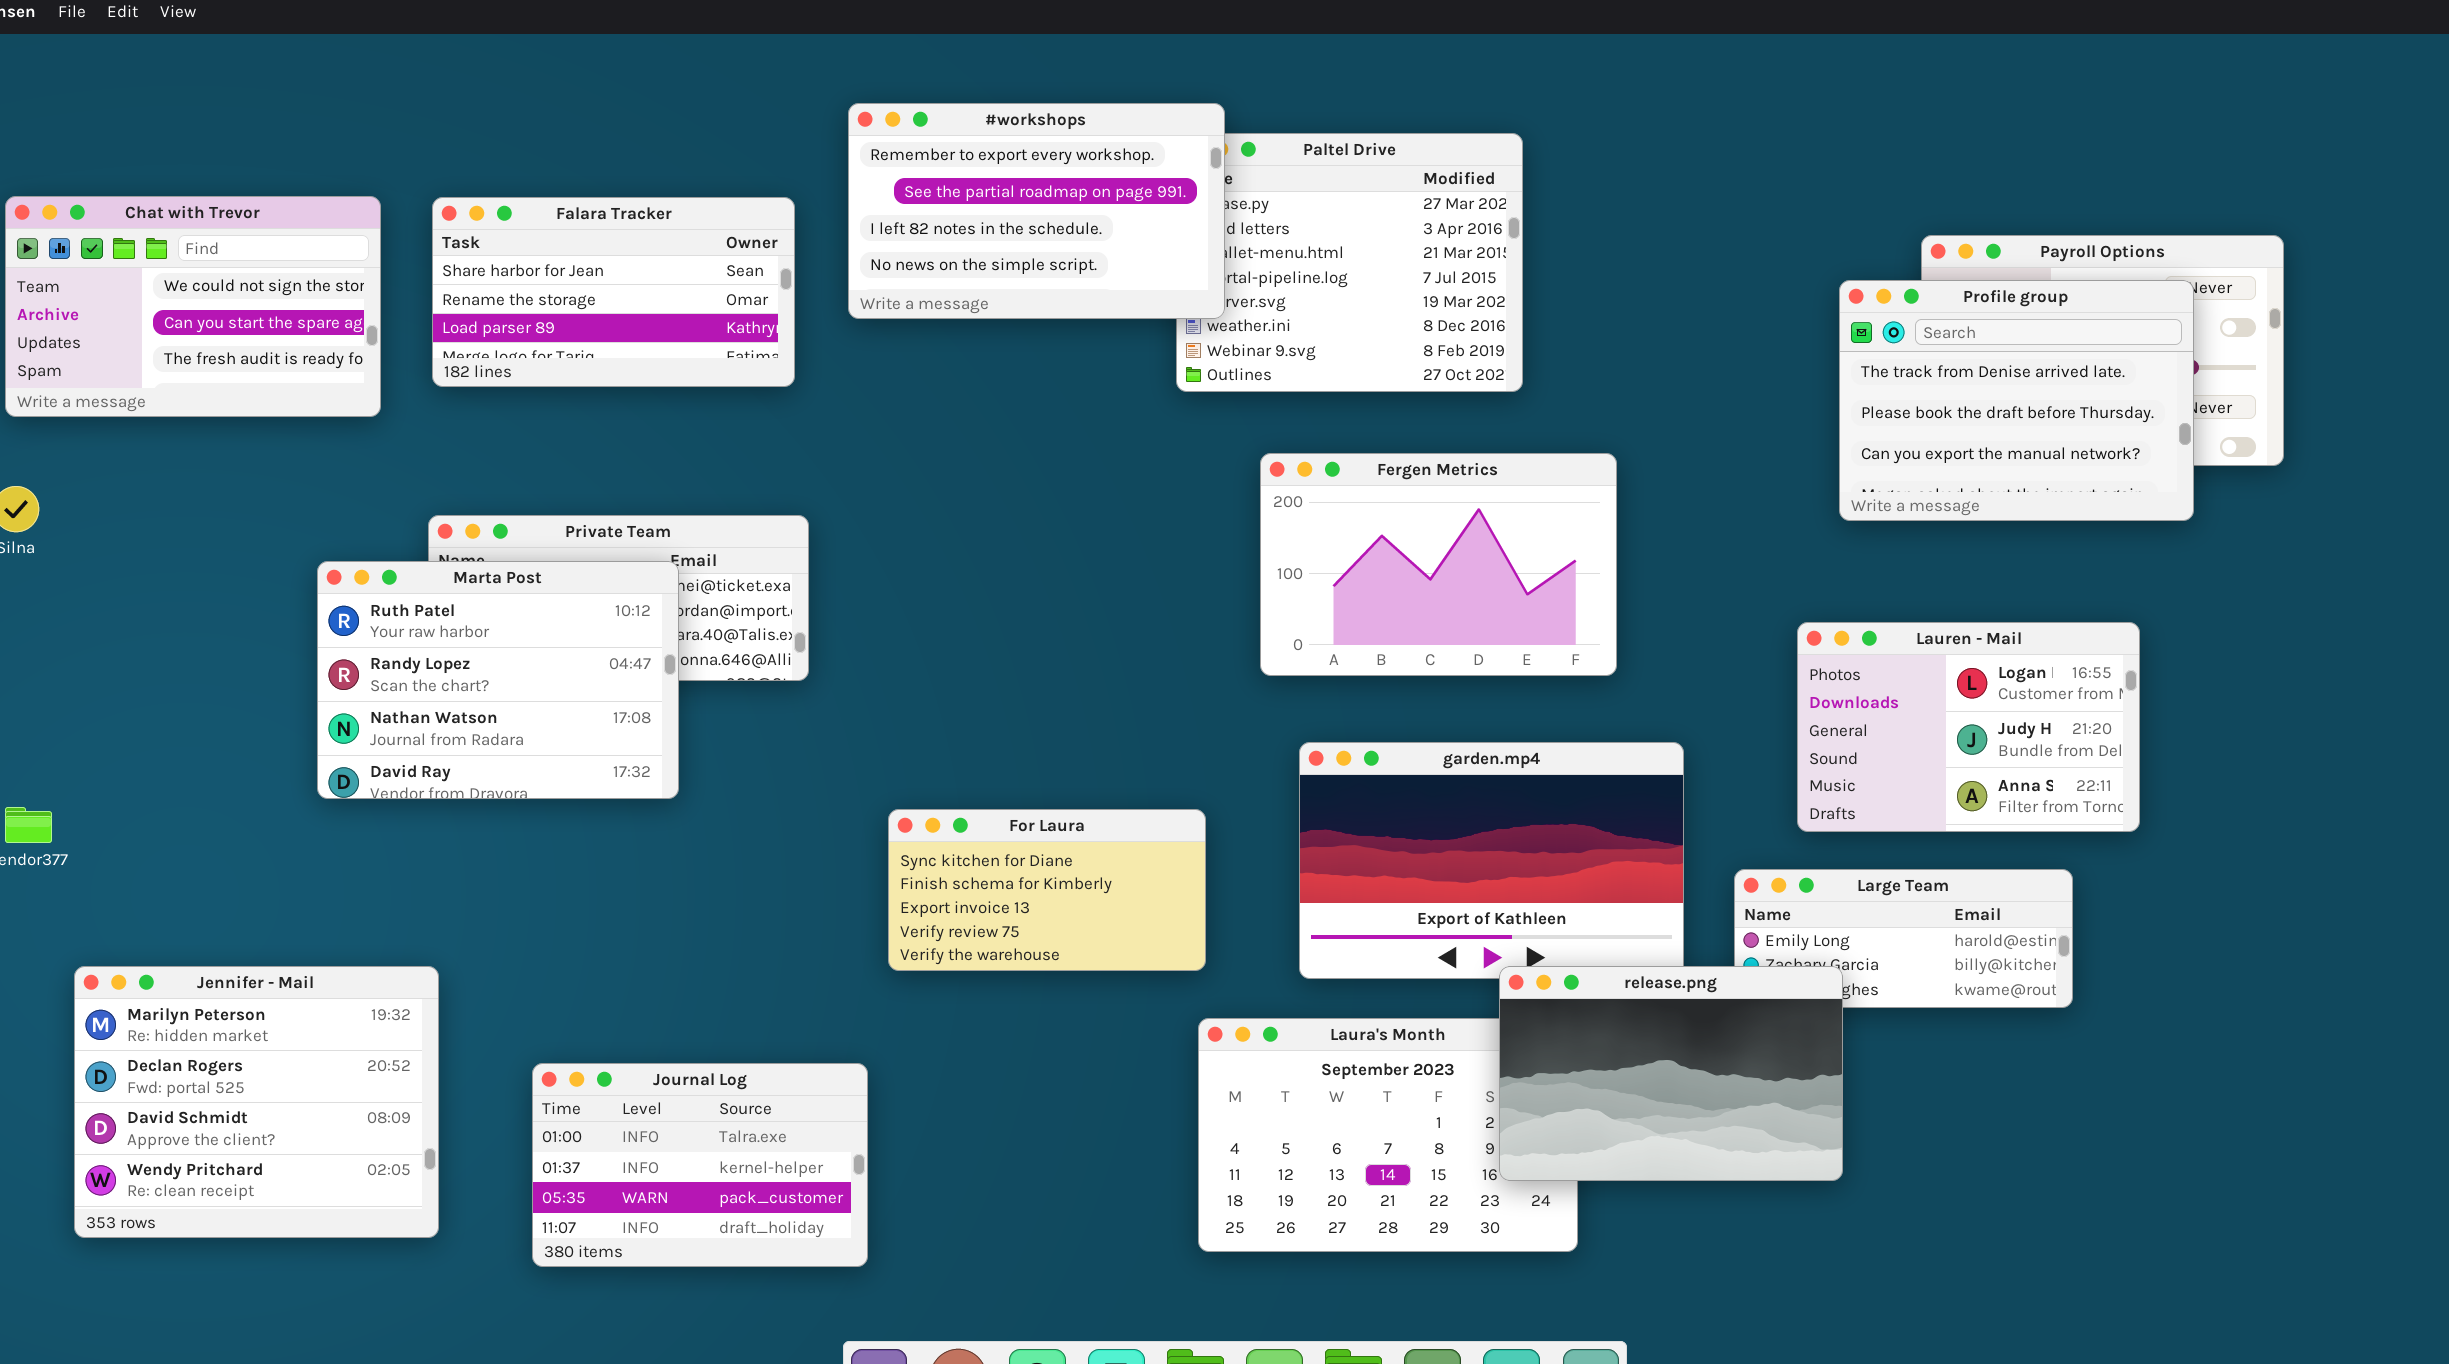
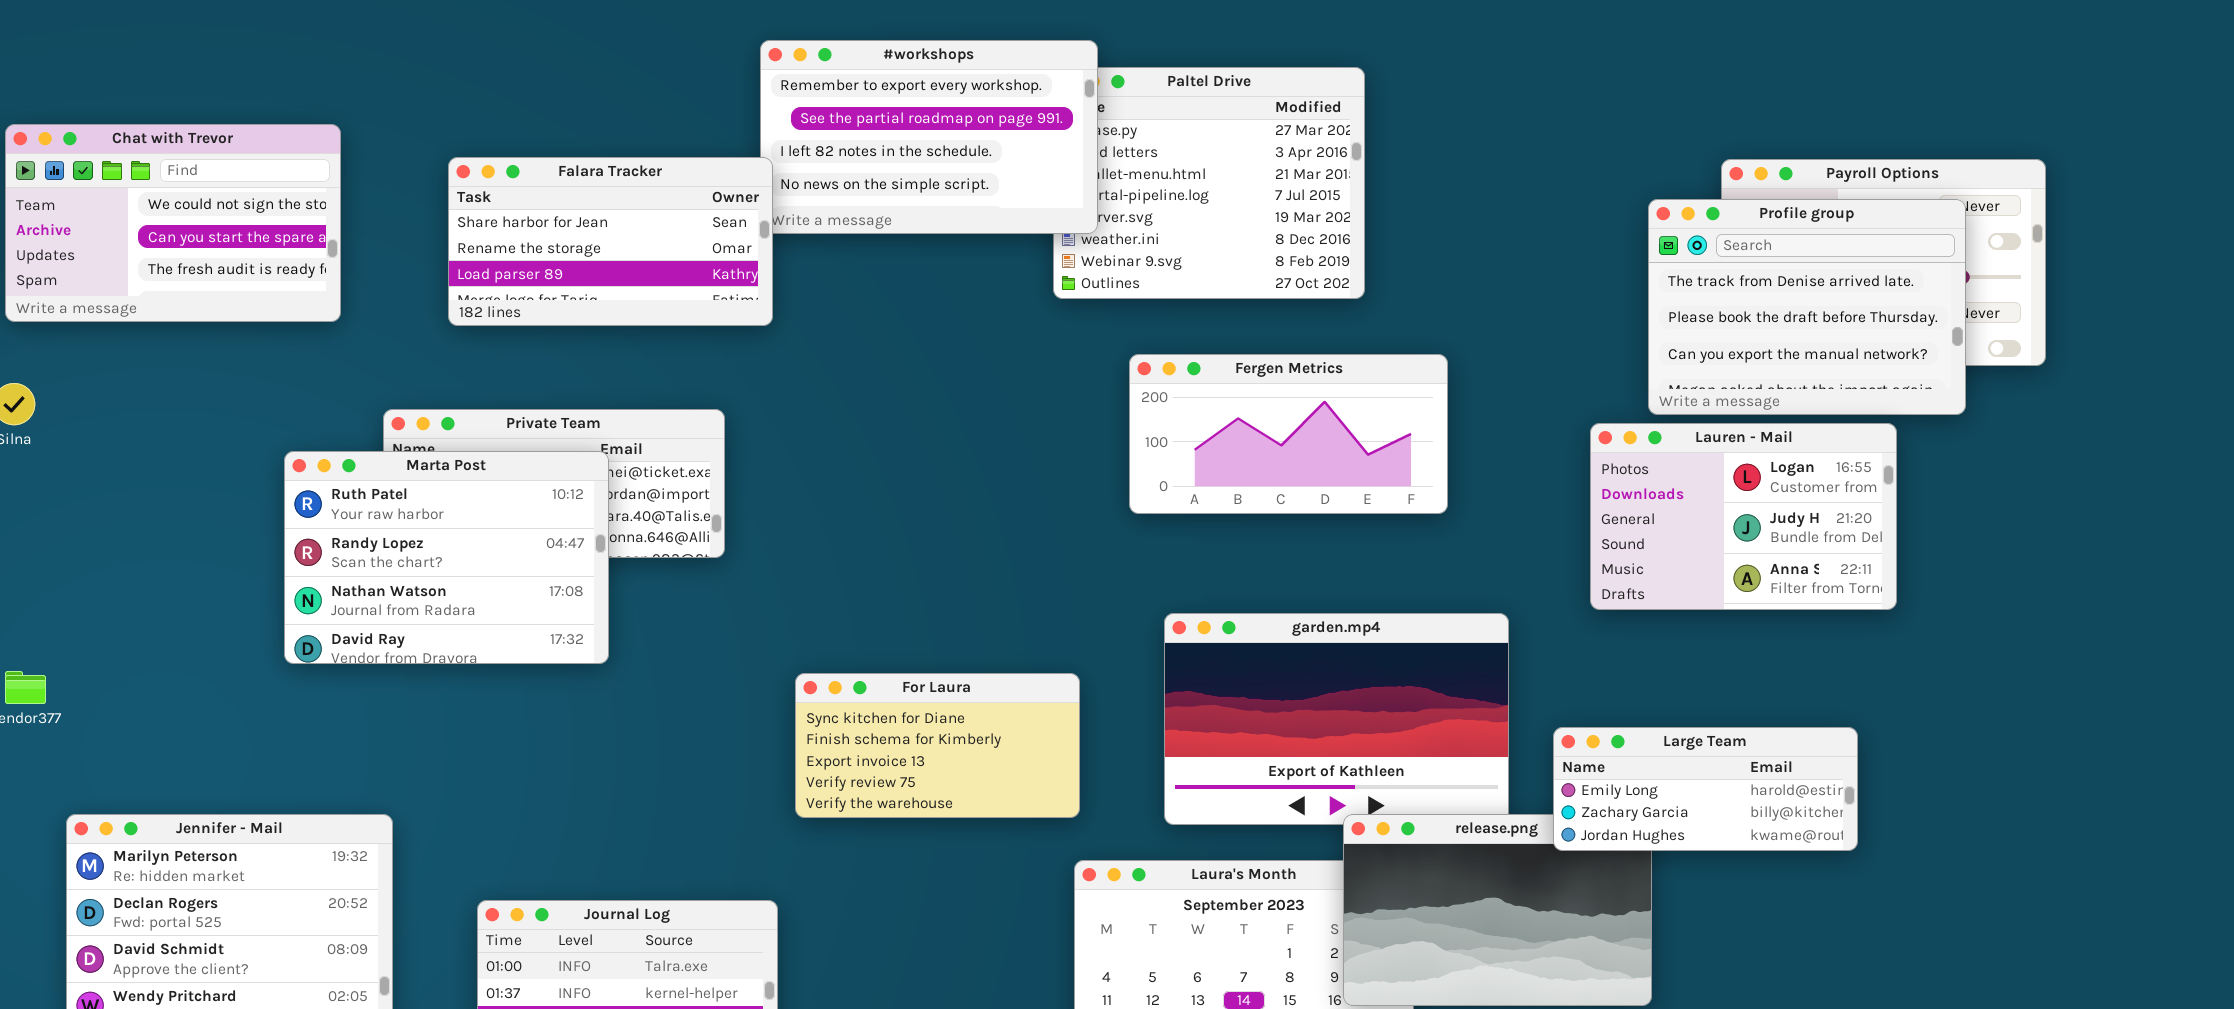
Falara Tracker: [432,197,795,387] -> [448,157,773,326], moved
Fergen Metrics: [1260,453,1617,676] -> [1129,354,1448,514], resized
Lauren - Mail: [1797,622,2140,832] -> [1590,423,1897,610], moved
Large Team: [1734,869,2073,1008] -> [1553,727,1858,851], raised

